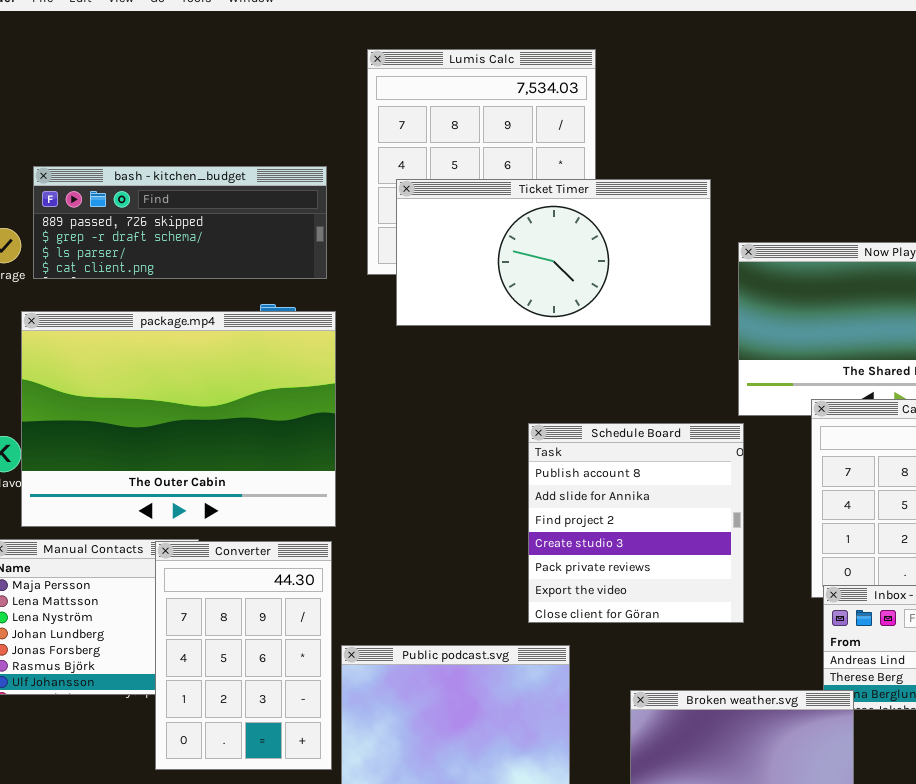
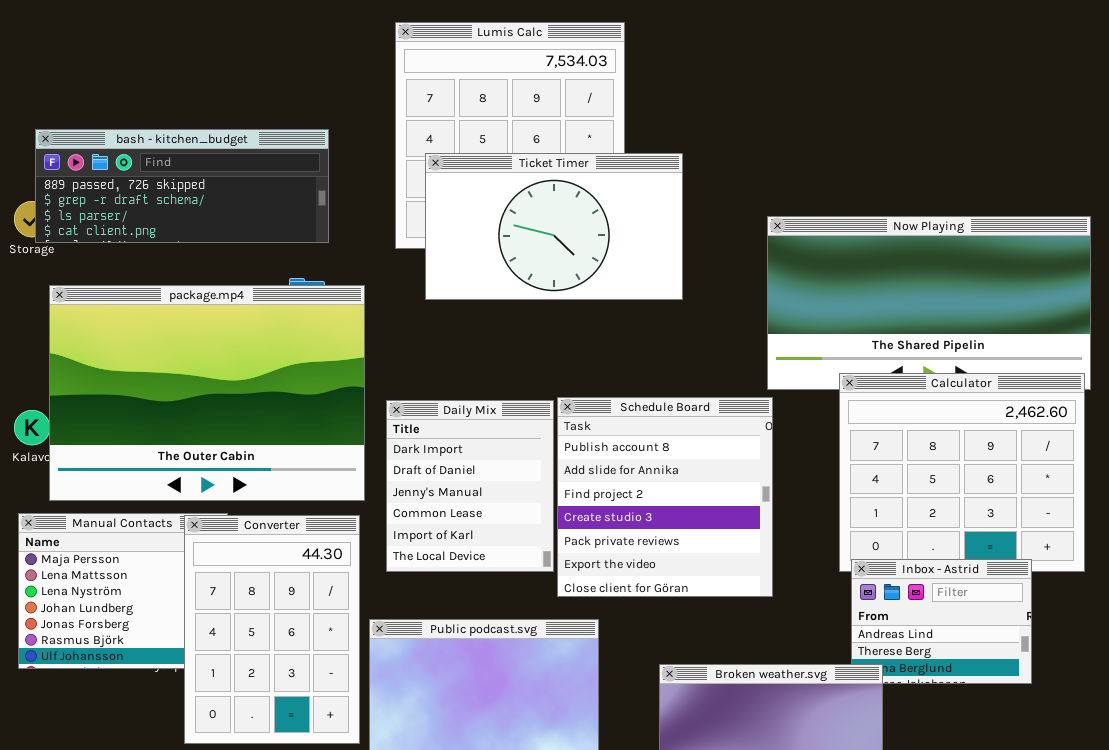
bash - kitchen_budget: [33,166,327,279] -> [35,129,329,243], moved
Ticket Timer: [396,179,711,326] -> [425,153,683,300], resized
Daily Mix: none -> [386,400,554,572], opened

